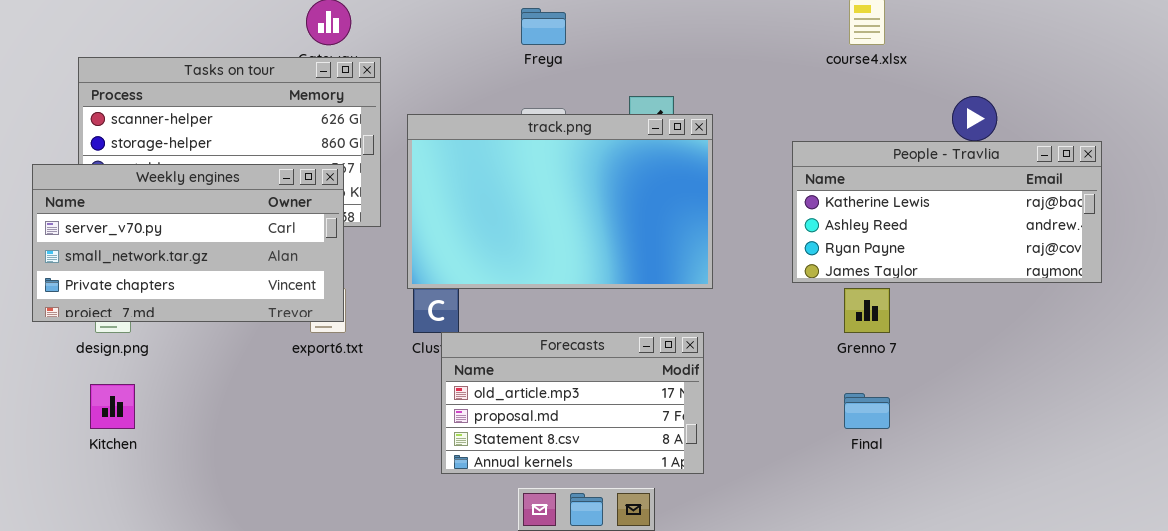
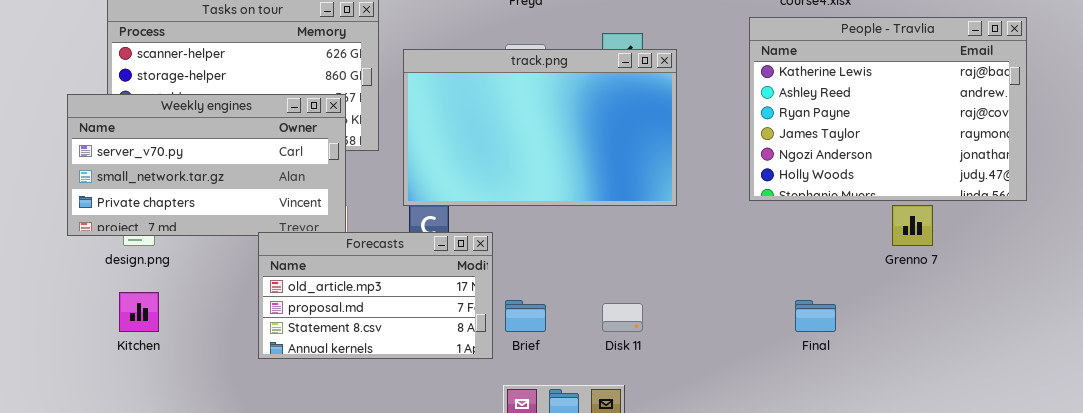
People - Travlia: [792,141,1102,283] -> [749,17,1027,201], resized
Grenno 7: [844,288,890,333] -> [892,205,933,246], moved
Forecasts: [441,332,704,474] -> [258,232,493,359], moved

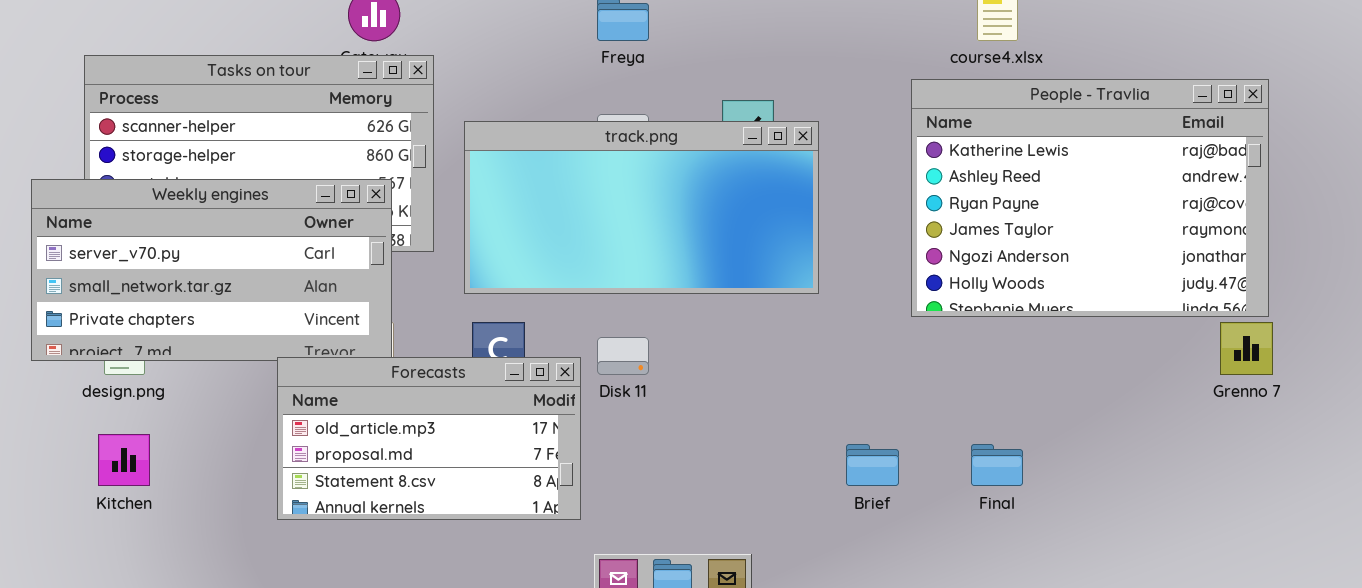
track.png: [403,49,677,206] -> [464,121,819,294], resized
Grenno 7: [892,205,933,246] -> [1220,322,1273,375], moved
Brief: [505,300,546,332] -> [846,444,899,486], moved
Disk 11: [602,303,643,332] -> [597,337,649,375], moved

